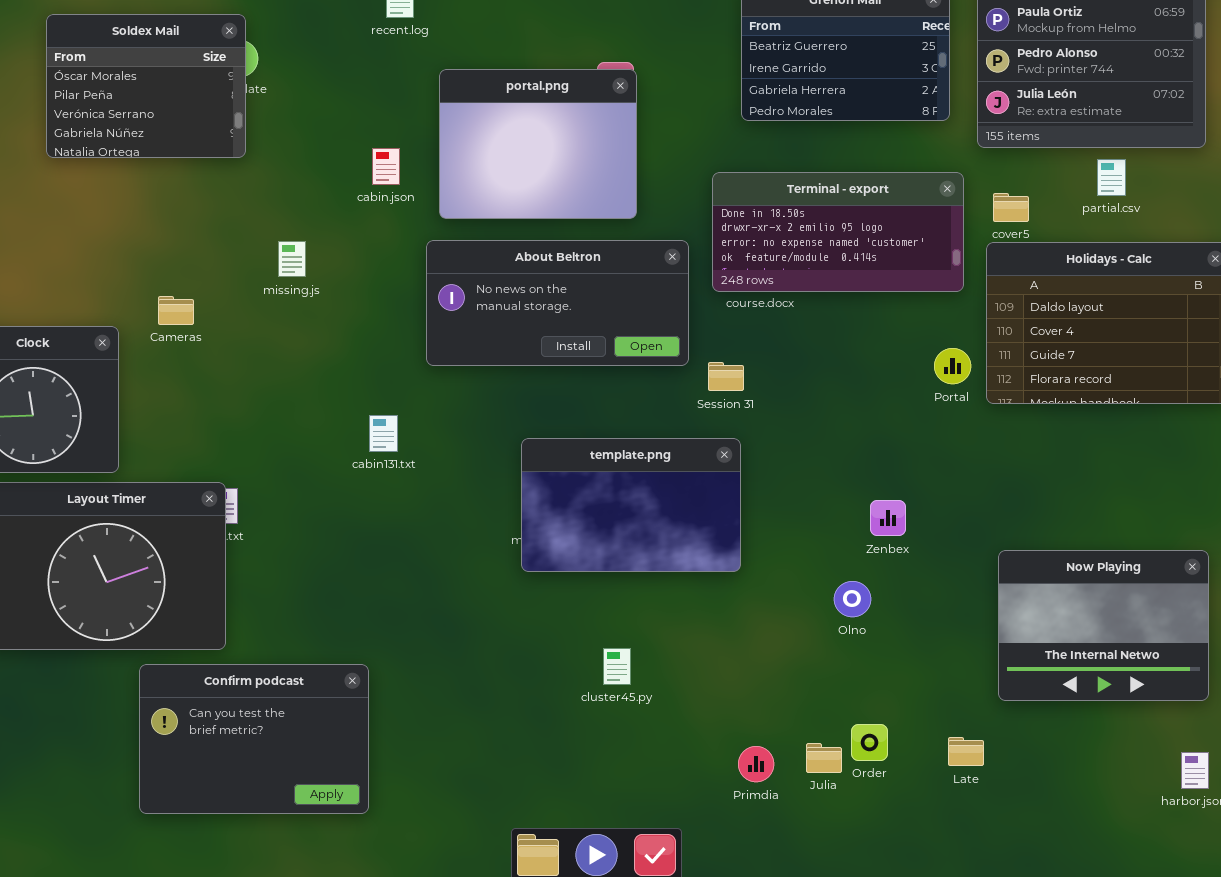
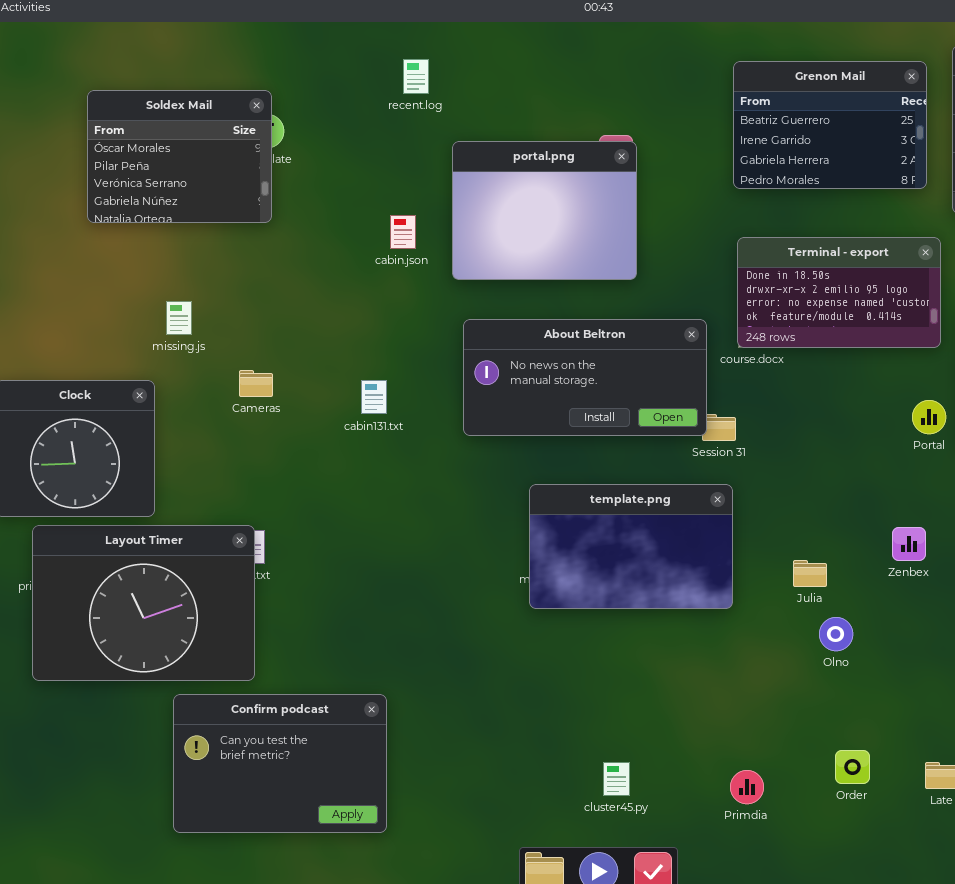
Terminal - export: [712,172,964,292] -> [737,237,941,348], resized
About Beltron: [426,240,689,366] -> [463,319,707,436], moved
missing.js: [278,241,306,277] -> [166,301,192,335], moved
Cameras: [158,296,194,325] -> [239,370,273,397], moved
cabin131.txt: [369,415,398,452] -> [361,380,387,414], moved
Zenbex: [870,500,906,536] -> [892,527,926,561], moved
cluster45.py: [603,648,631,685] -> [603,762,630,796], moved
Julia: [806,743,842,773] -> [793,560,827,587], moved

